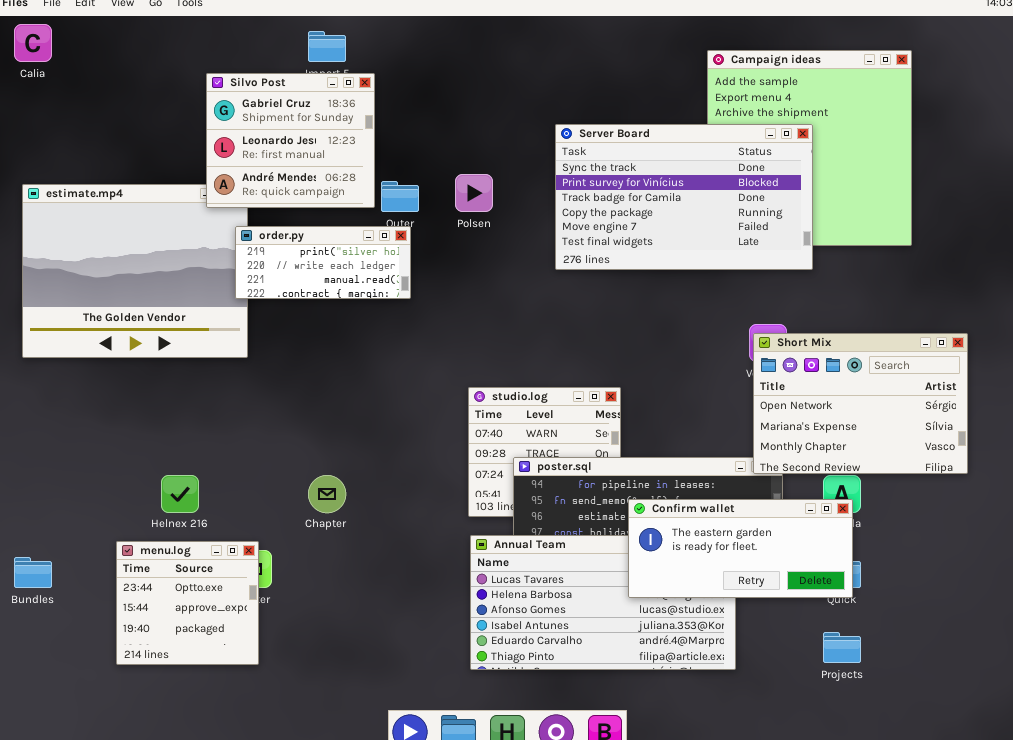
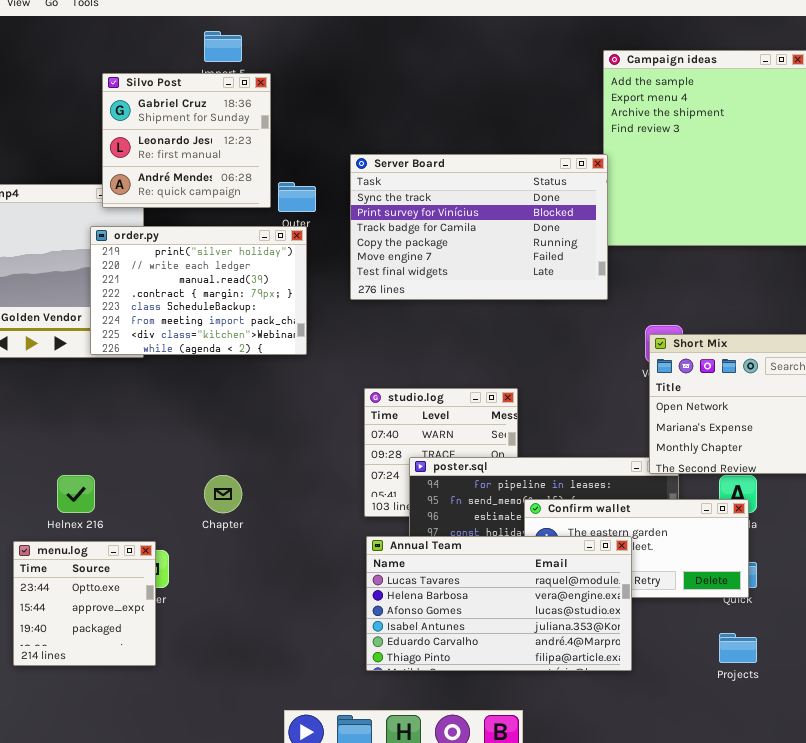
Server Board: [555,124,813,270] -> [350,154,608,300], moved
order.py: [235,226,411,299] -> [90,226,307,355], resized
Annual Team: [470,535,736,670] -> [366,536,632,671], raised

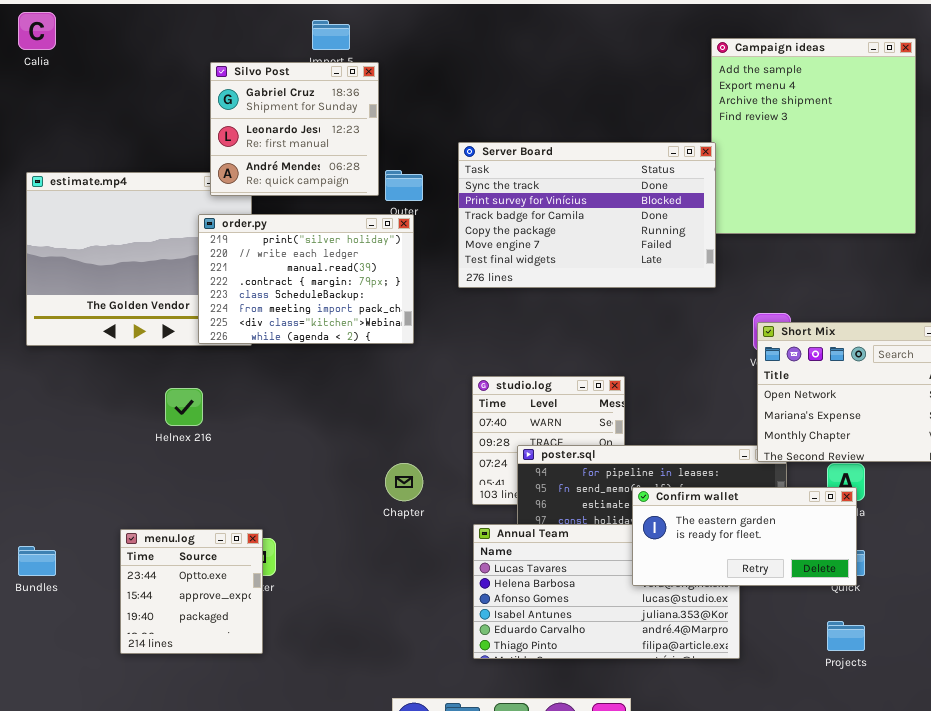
Helnex 216: [57,475,95,513] -> [165,388,203,426], moved
Chapter: [204,475,242,513] -> [385,463,423,501], moved
Confirm wallet: [524,499,749,598] -> [632,487,857,586], raised

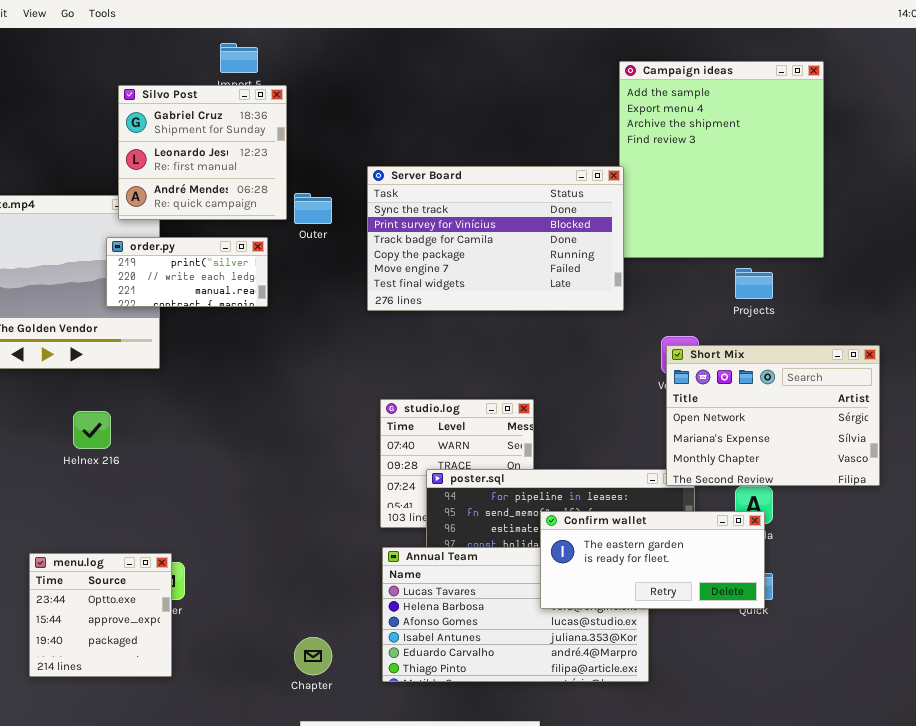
order.py: [198,214,414,344] -> [106,237,268,307], resized
Chapter: [385,463,423,501] -> [294,637,332,675], moved
Projects: [827,621,865,651] -> [735,268,773,299], moved

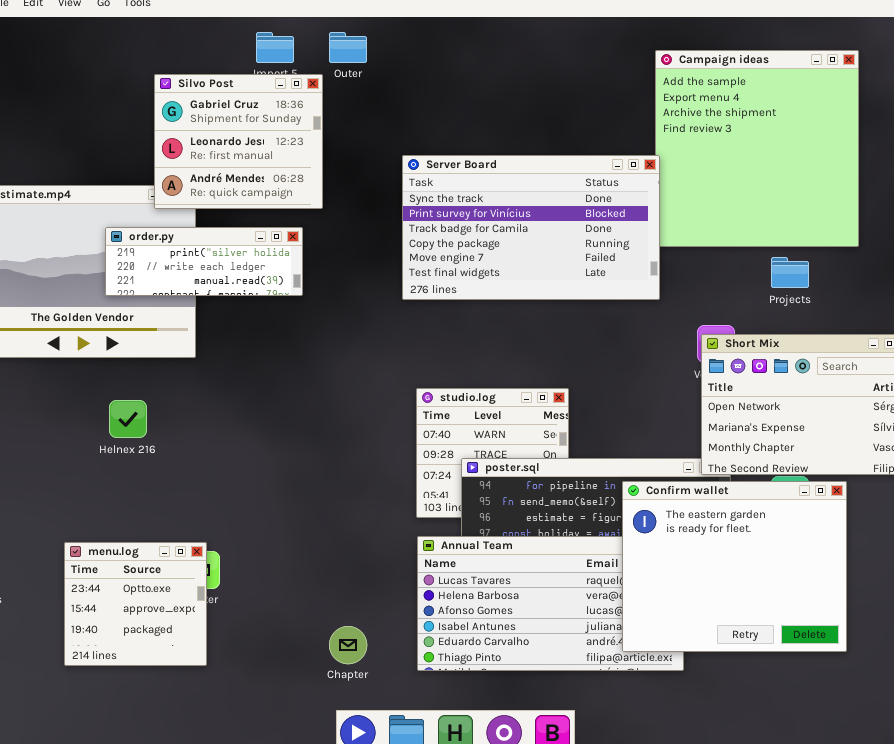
Outer: [294,193,332,224] -> [329,32,367,63], moved
order.py: [106,237,268,307] -> [105,227,303,296], resized
Confirm wallet: [540,511,765,609] -> [622,481,847,652], moved, resized

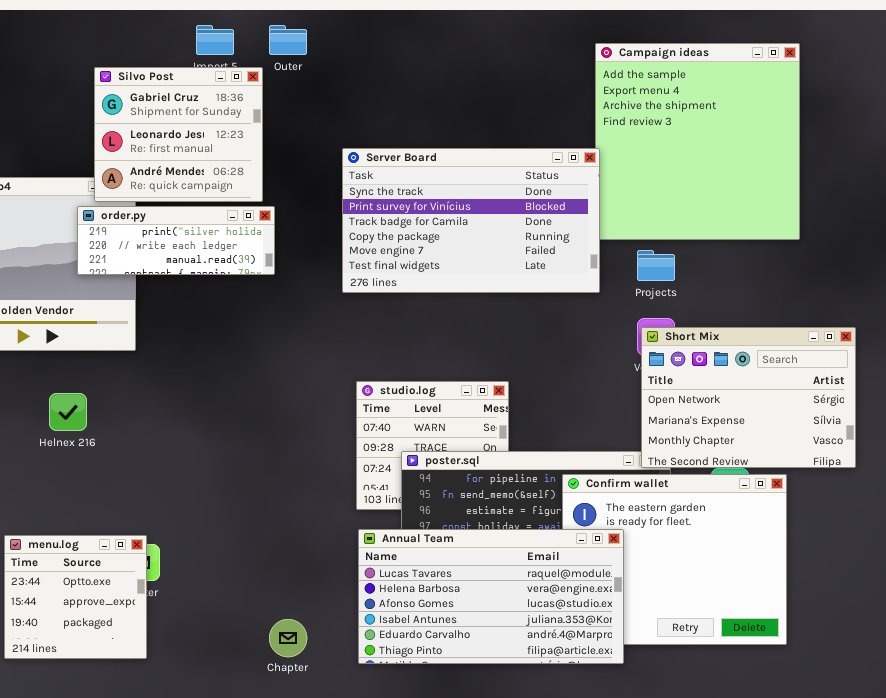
order.py: [105,227,303,296] -> [77,206,275,275], moved
Projects: [771,257,809,288] -> [637,250,675,281], moved
Annual Team: [417,536,684,671] -> [358,529,624,664], raised

